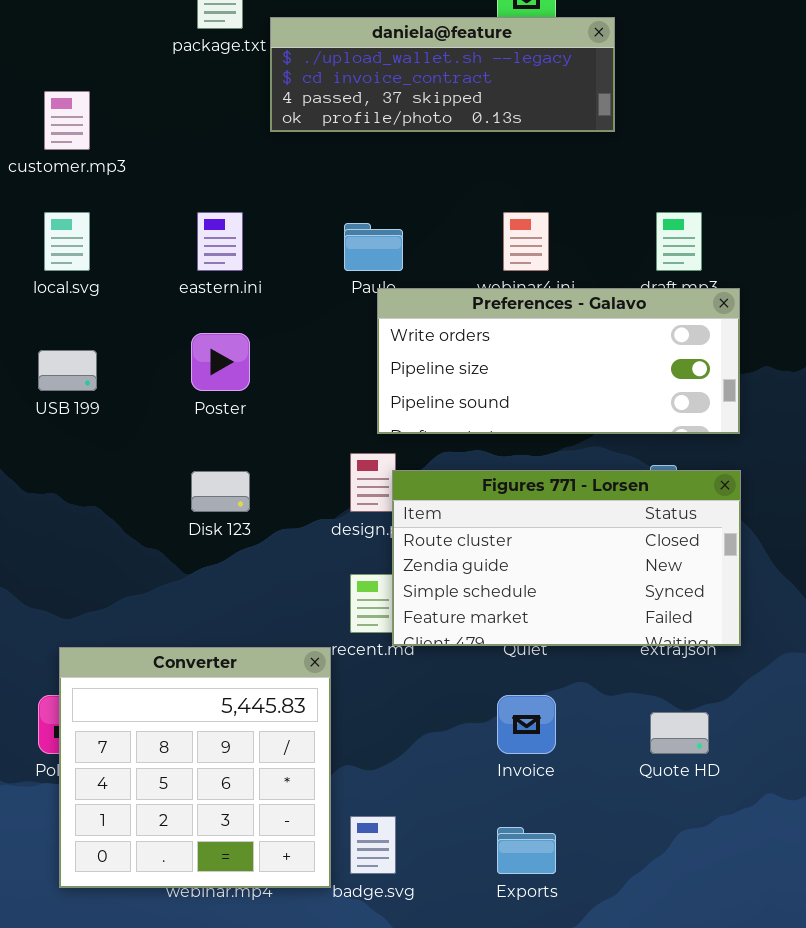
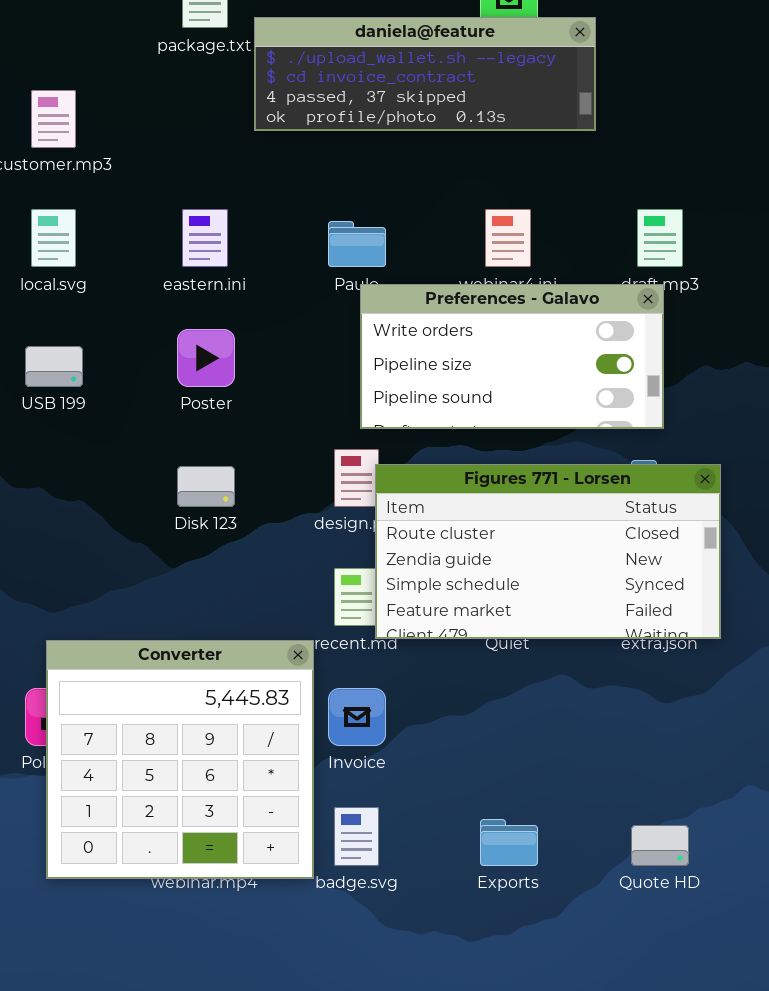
Preferences - Galavo: [377,288,740,434] -> [360,284,664,429], resized
Invoice: [497,695,556,754] -> [328,688,386,746], moved
Quote HD: [650,712,709,754] -> [631,825,689,866], moved

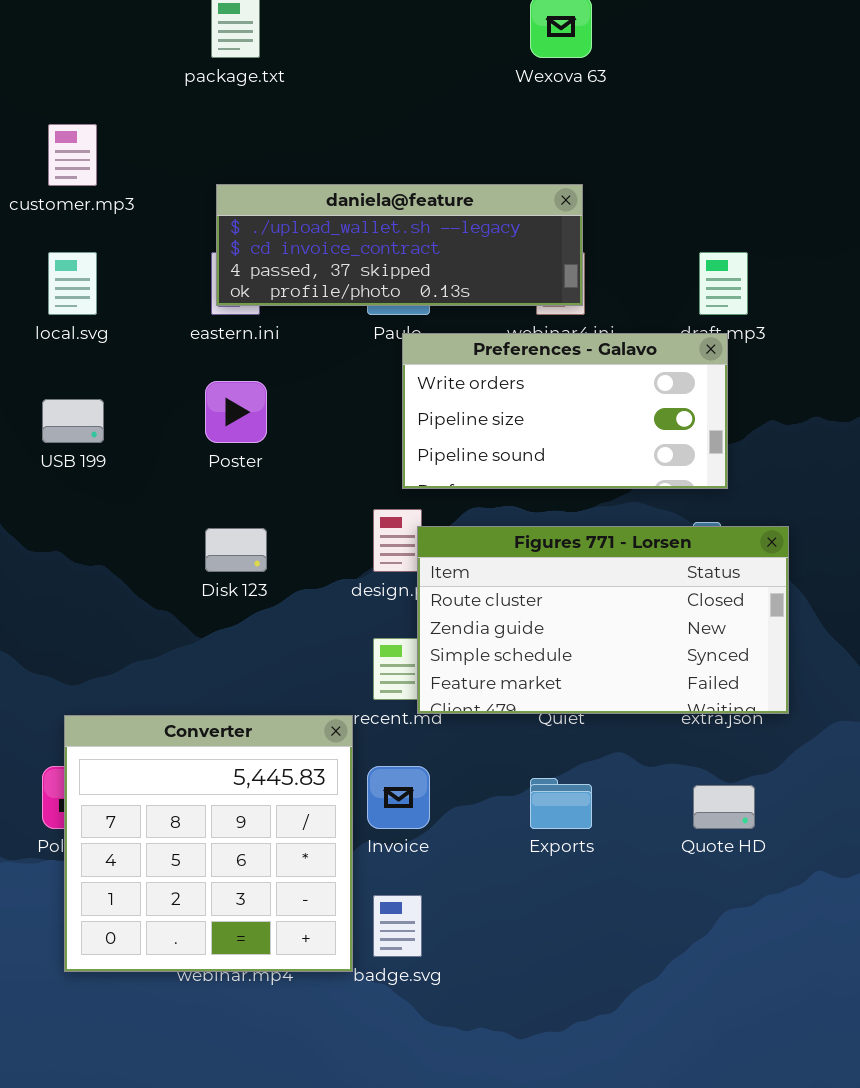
daniela@feature: [254,17,596,131] -> [216,184,583,306], moved
Exports: [480,819,538,866] -> [530,778,592,829], moved
Quote HD: [631,825,689,866] -> [693,785,755,829], moved

